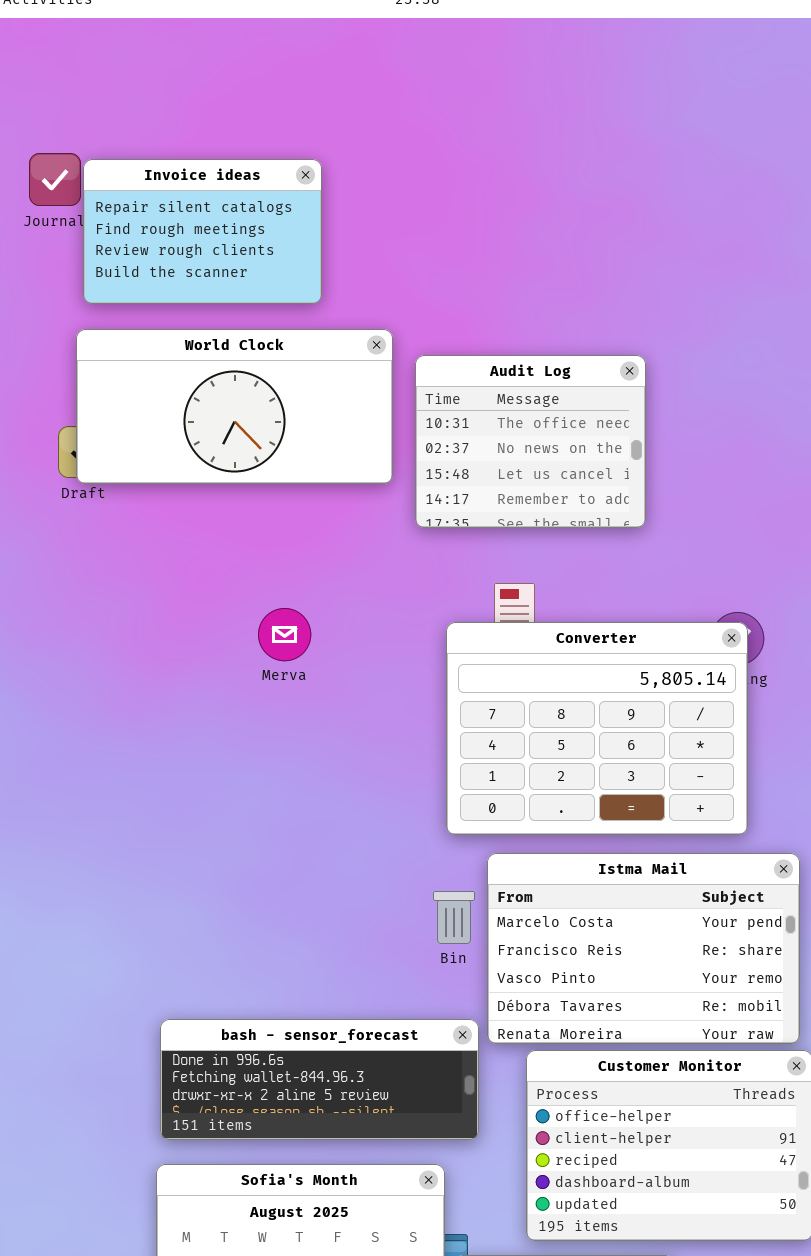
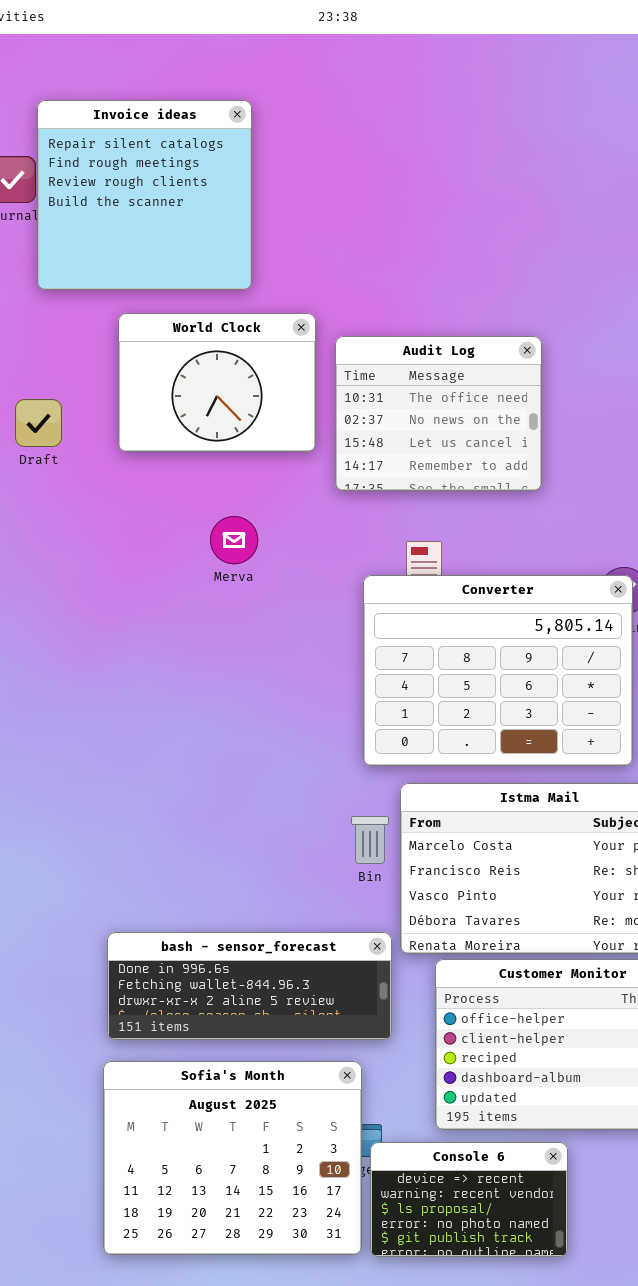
Invoice ideas: [83,159,322,304] -> [37,100,252,290], resized
World Clock: [76,329,393,484] -> [118,313,316,452], resized
Merva: [258,608,311,661] -> [210,516,258,564], moved

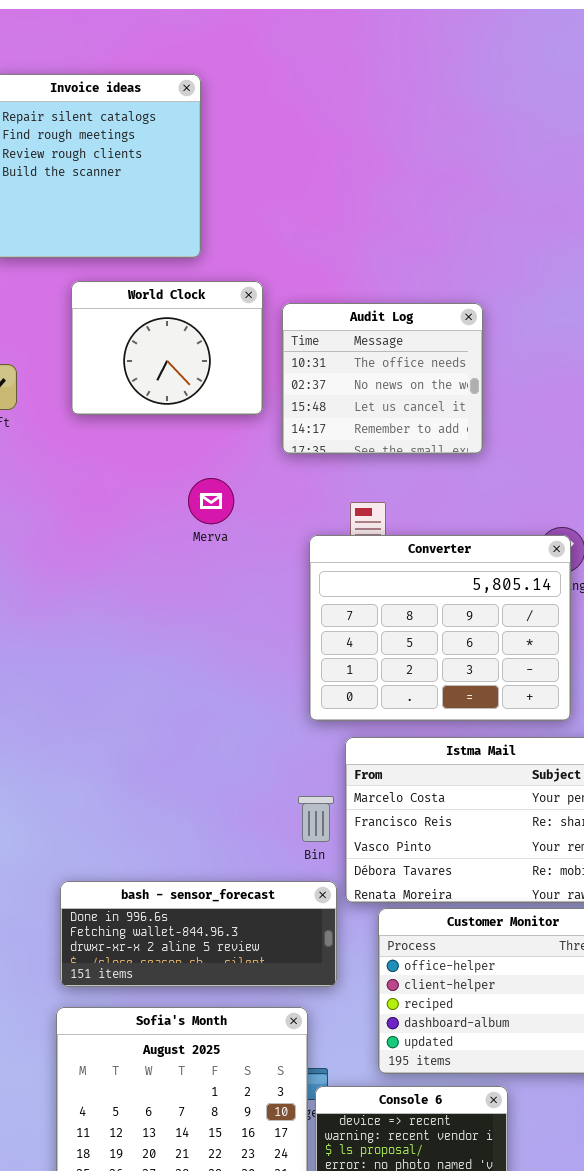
Merva: [210,516,258,564] -> [188,478,234,524], moved
Bin: [351,816,389,864] -> [298,796,334,842], moved

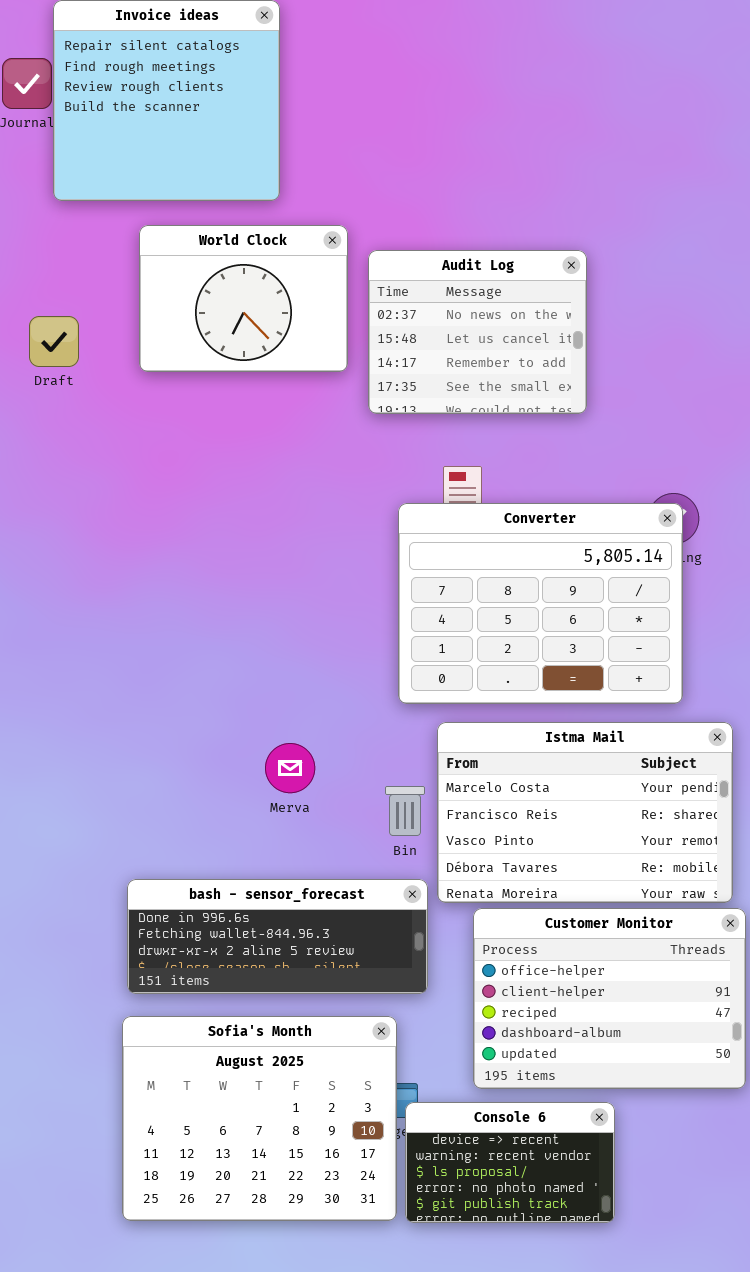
Audit Log: [282,303,483,454] -> [368,250,587,414], scrolled down 1 row
Merva: [188,478,234,524] -> [265,743,315,793], moved

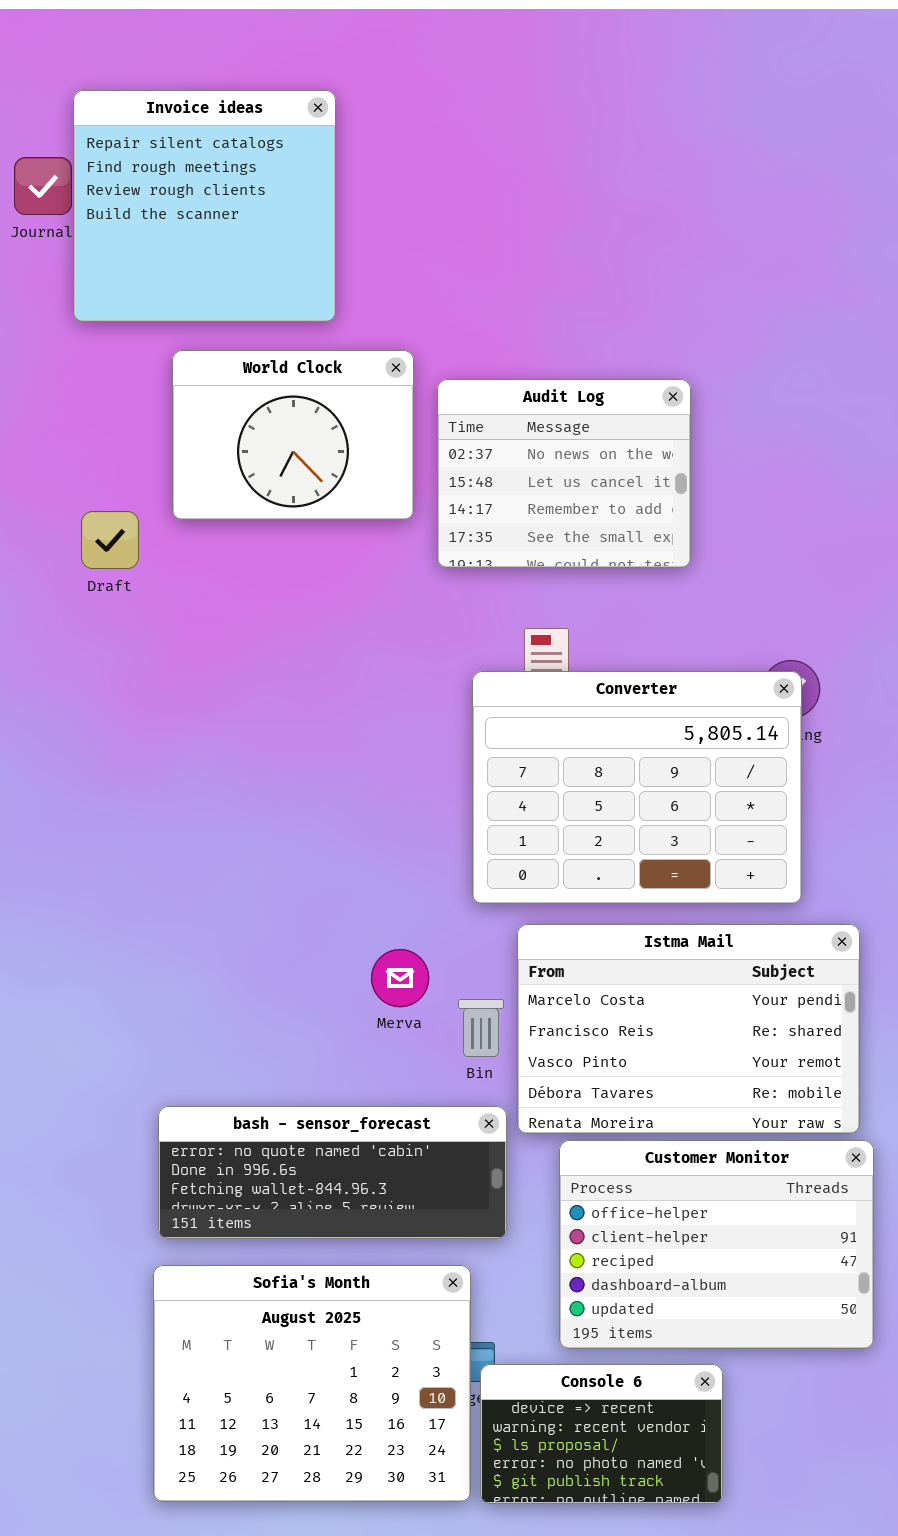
Draft: [29,316,79,367] -> [81,511,139,569], moved
Merva: [265,743,315,793] -> [371,949,429,1007], moved
bash - sensor_forecast: [127,879,428,994] -> [158,1106,507,1239], scrolled up 1 row

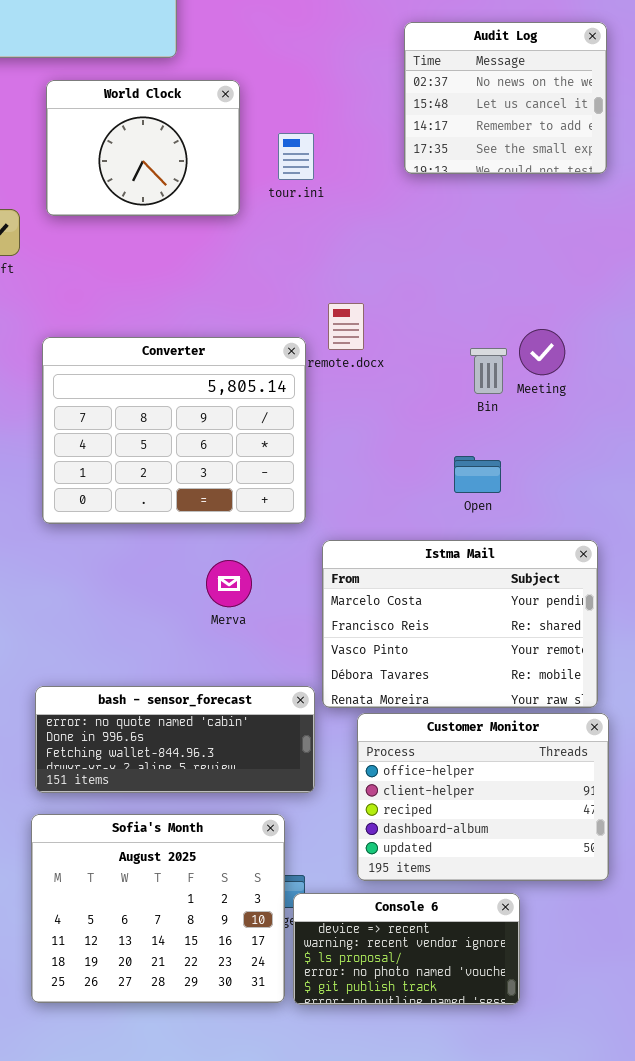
Audit Log: [437,379,691,568] -> [404,22,607,174], moved
Converter: [472,671,802,904] -> [42,337,306,524], moved
Bin: [458,999,504,1057] -> [470,348,507,394], moved
Console 6: [480,1364,723,1504] -> [293,893,520,1005], resized

